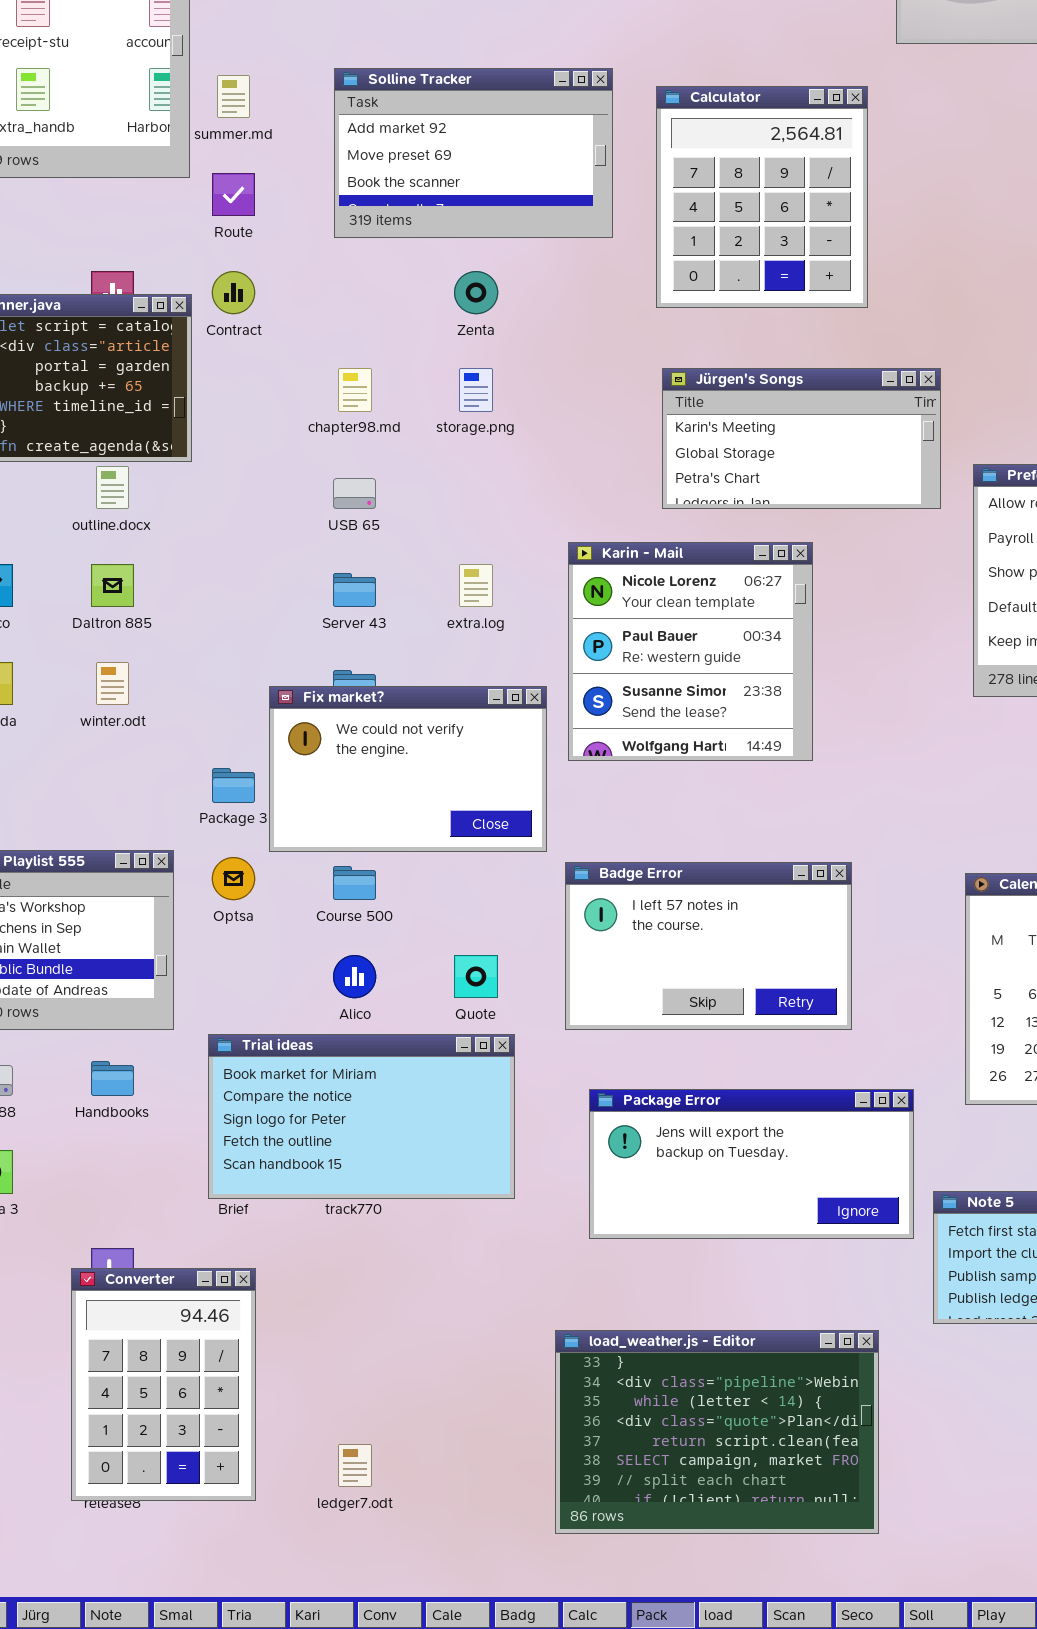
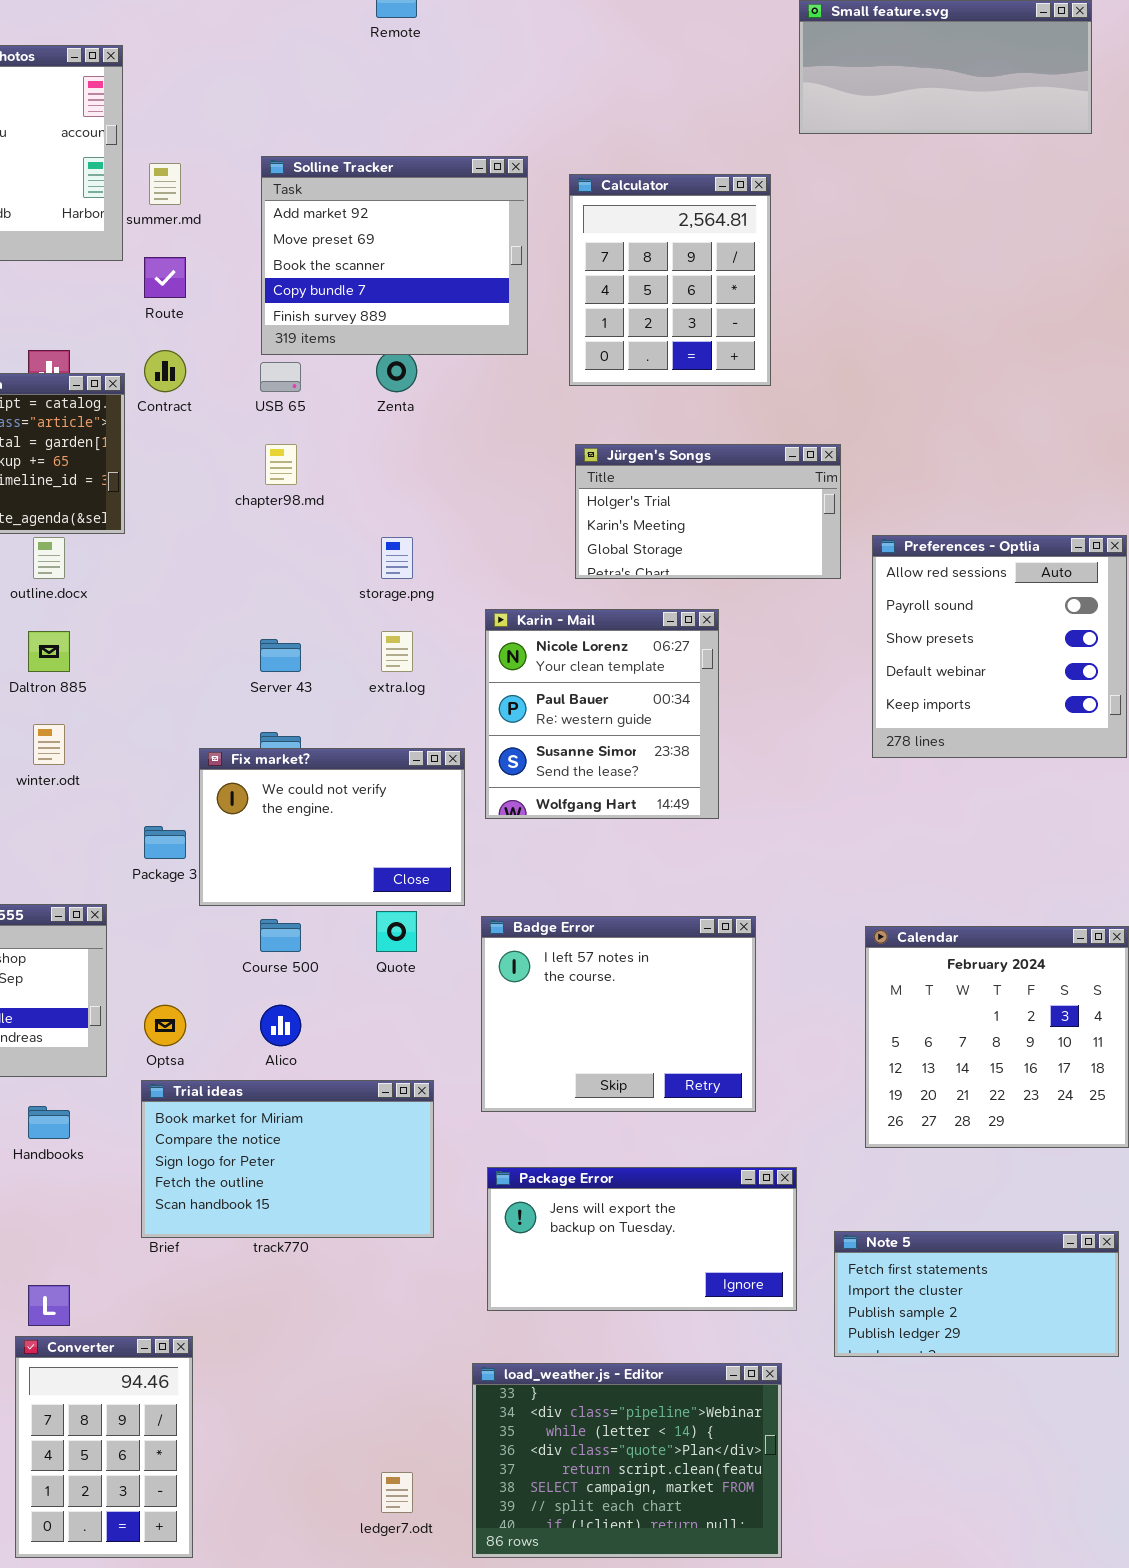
Solline Tracker: [334,68,613,238] -> [261,156,528,355], resized
storage.png: [459,368,493,412] -> [381,537,413,579], moved
Jürgen's Songs: [662,368,941,509] -> [575,444,841,579], scrolled up 1 row
USB 65: [333,478,376,509] -> [260,362,301,392], moved
Optsa: [212,857,255,900] -> [144,1005,186,1046], moved
Badge Error: [565,862,852,1030] -> [481,916,756,1112], resized
Quote: [454,955,498,998] -> [376,911,417,952], moved
Package Error: [589,1089,914,1239] -> [487,1167,797,1311], moved
Converter: [71,1268,256,1501] -> [15,1336,193,1558], moved
ledger7.odt: [338,1444,372,1487] -> [381,1472,413,1513], moved

